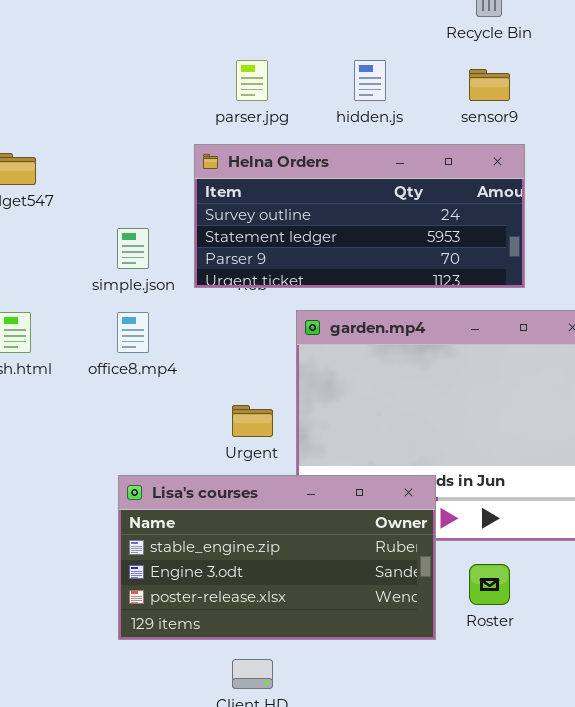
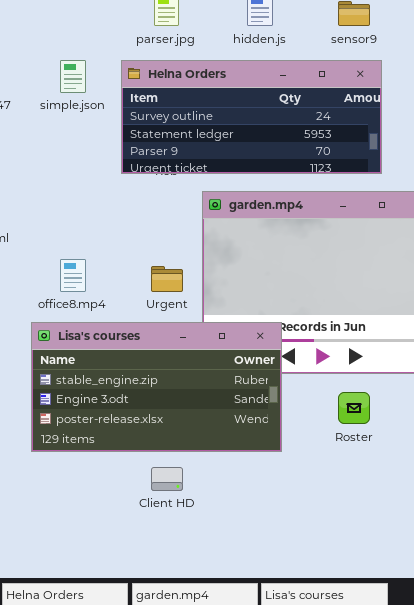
simple.json: [117,228,149,269] -> [60,60,86,93], moved
office8.mp4: [117,312,149,353] -> [60,259,86,292], moved
Lisa's courses: [118,475,436,640] -> [31,322,282,452], moved

